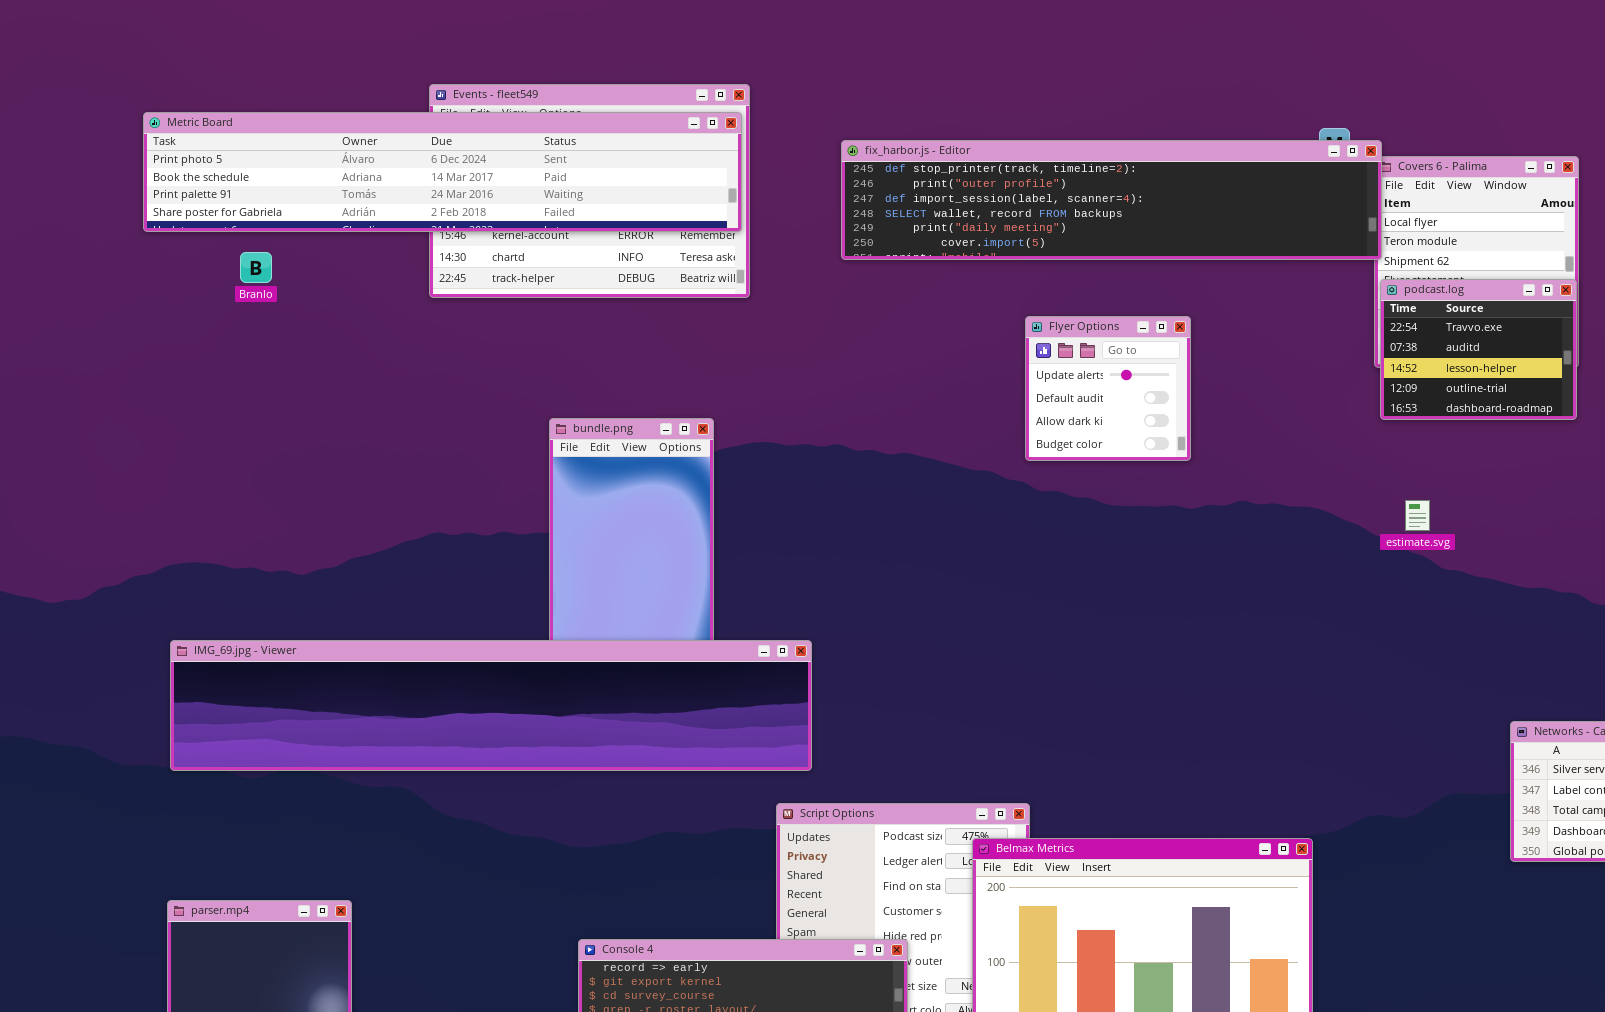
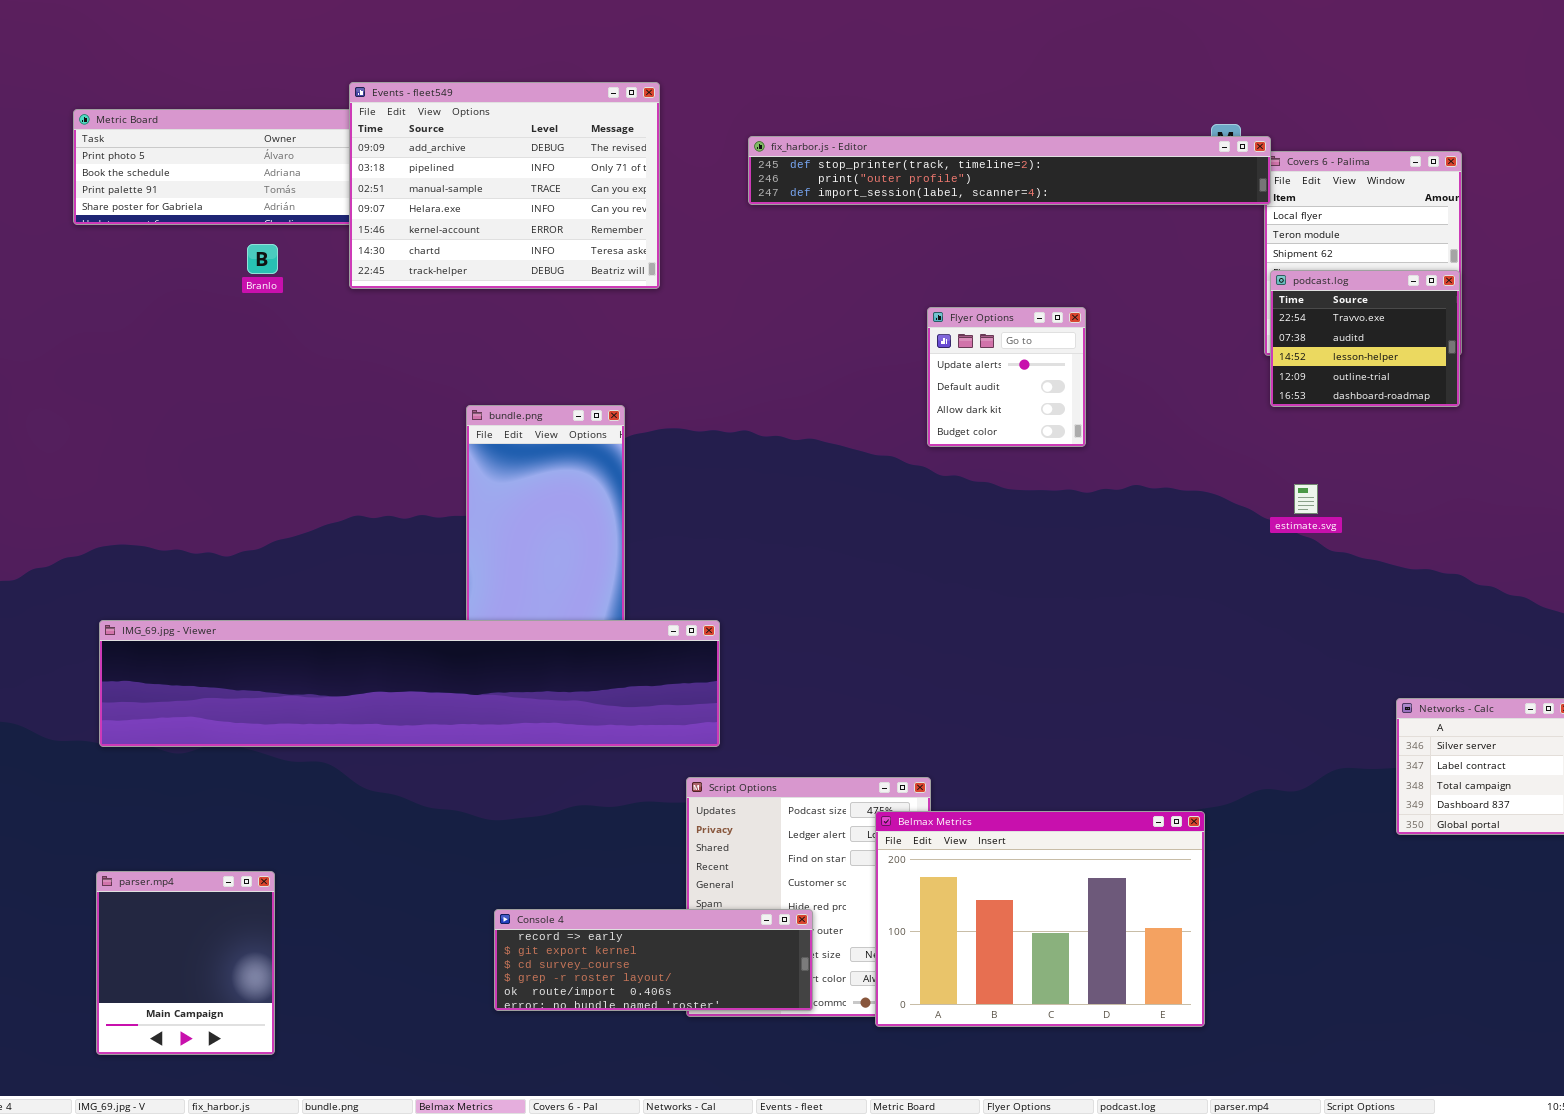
Events - fleet549: [429,84,750,298] -> [349,82,660,289], raised
fix_harbor.js - Editor: [841,140,1382,260] -> [748,136,1271,205], resized
Branlo: [240,252,272,283] -> [247,244,278,274], moved

